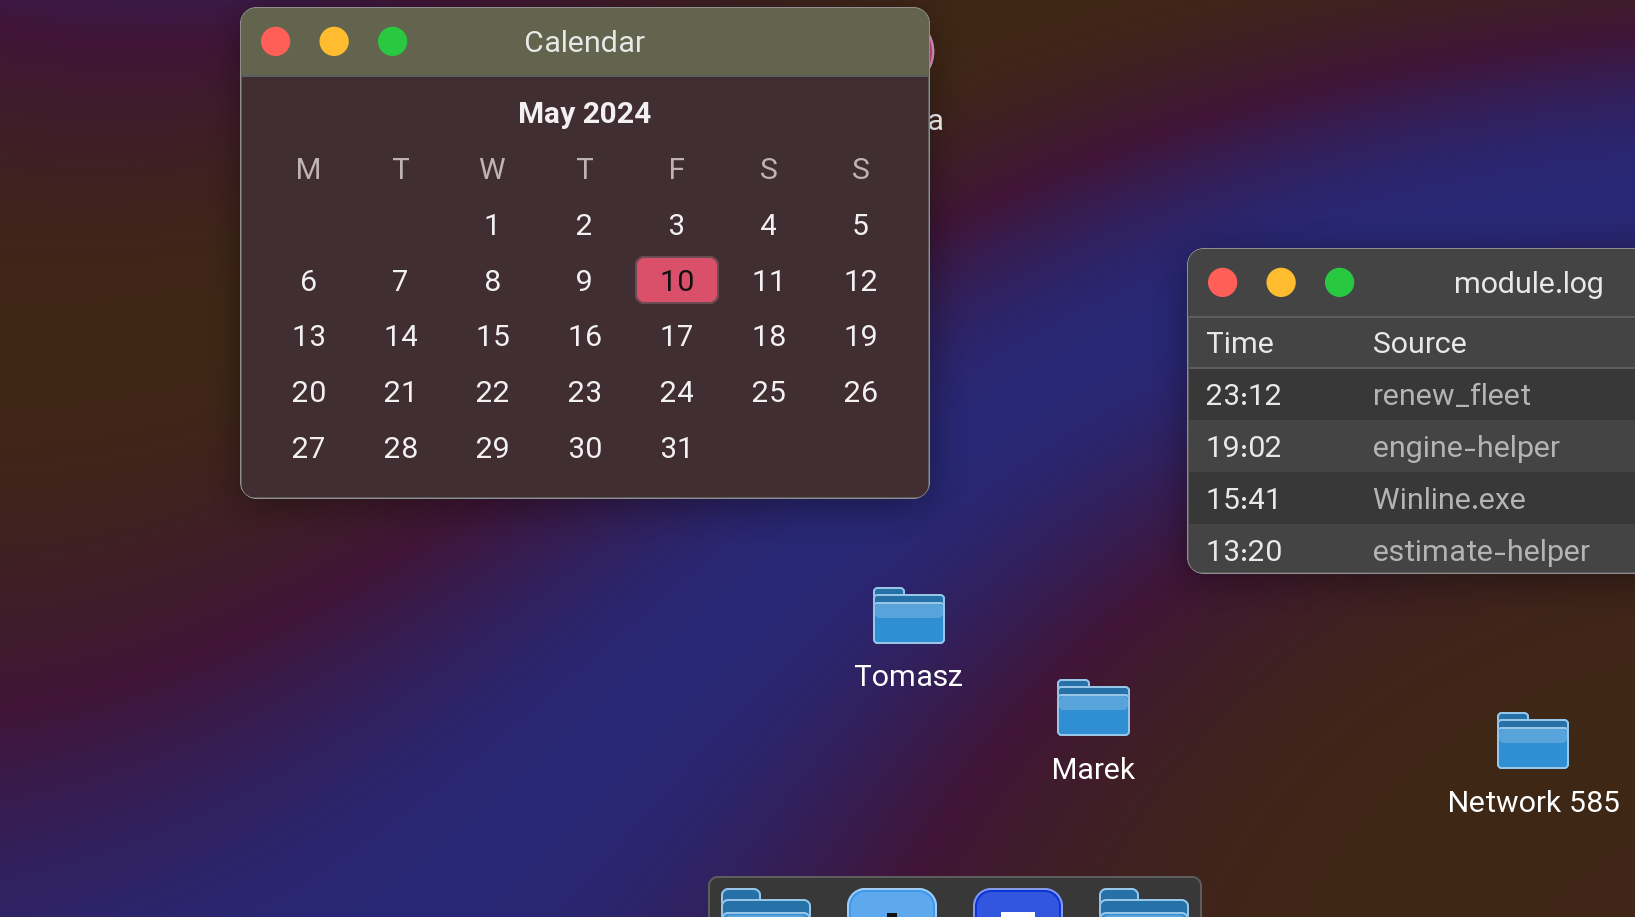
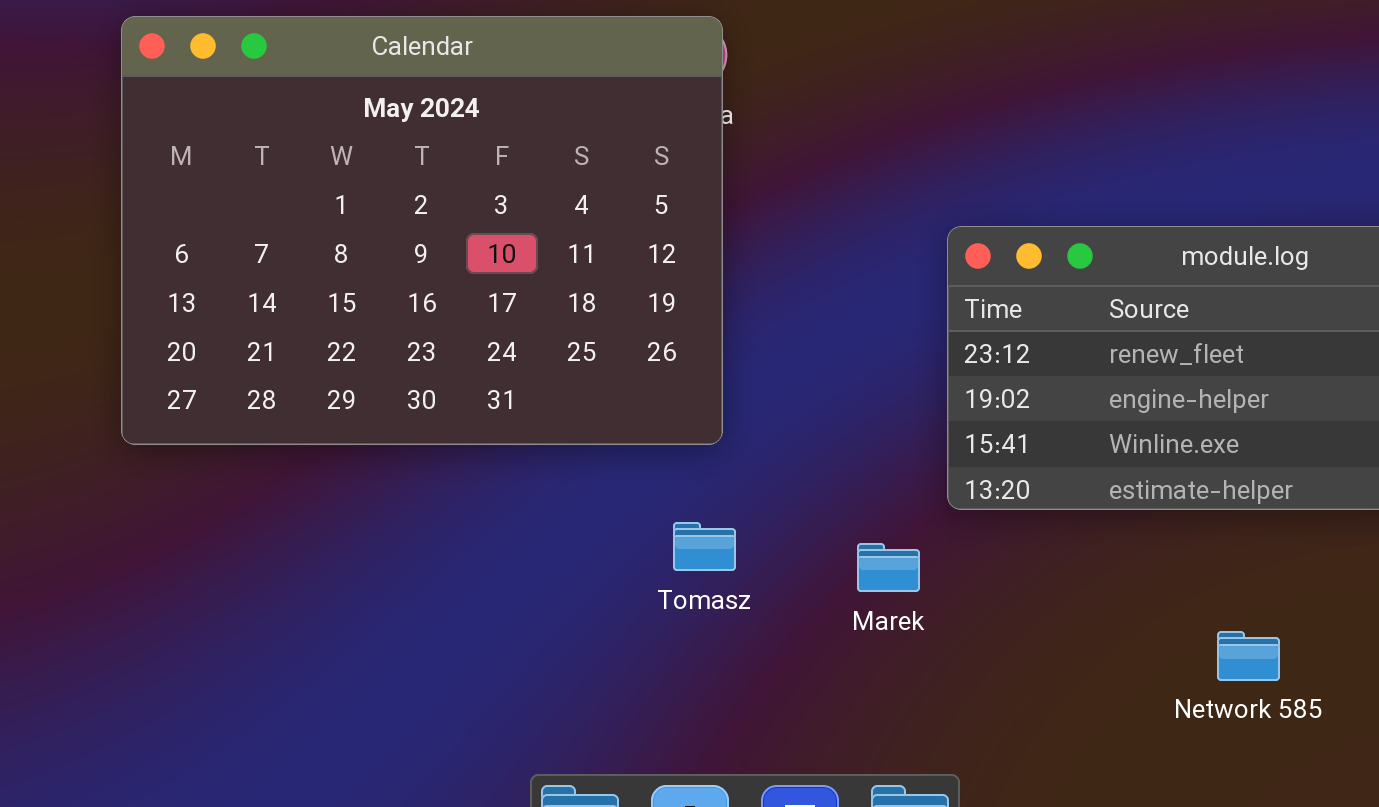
Marek: [1057,679,1130,736] -> [857,543,920,592], moved

